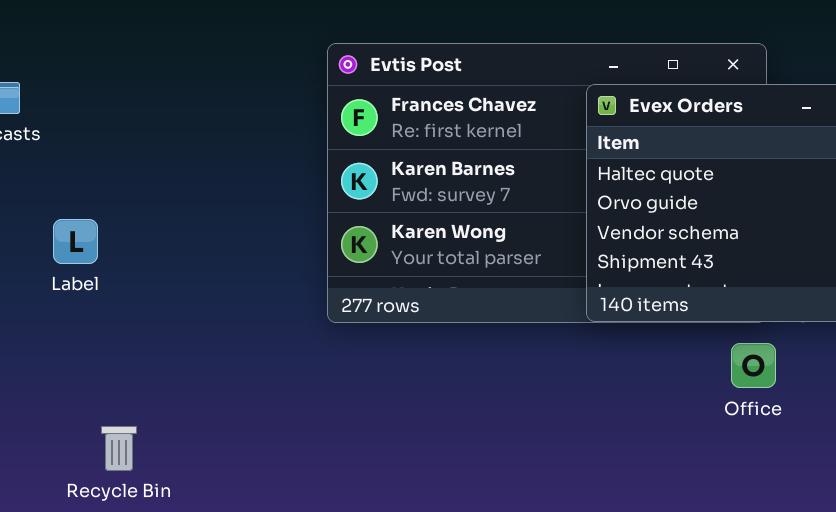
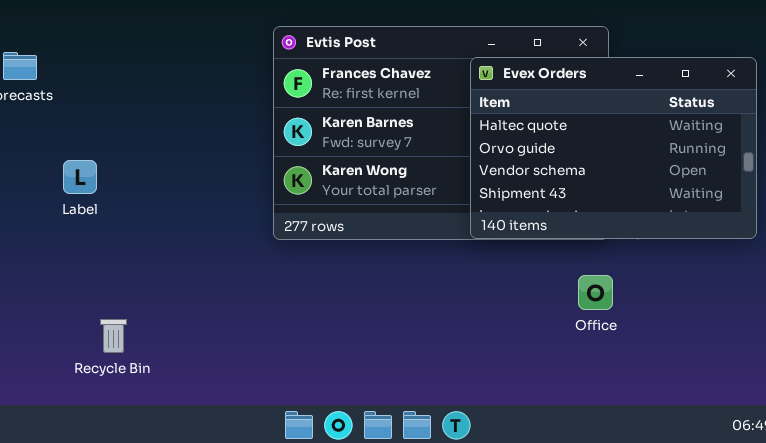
Office: [731,343,776,388] -> [578,275,613,310], moved

